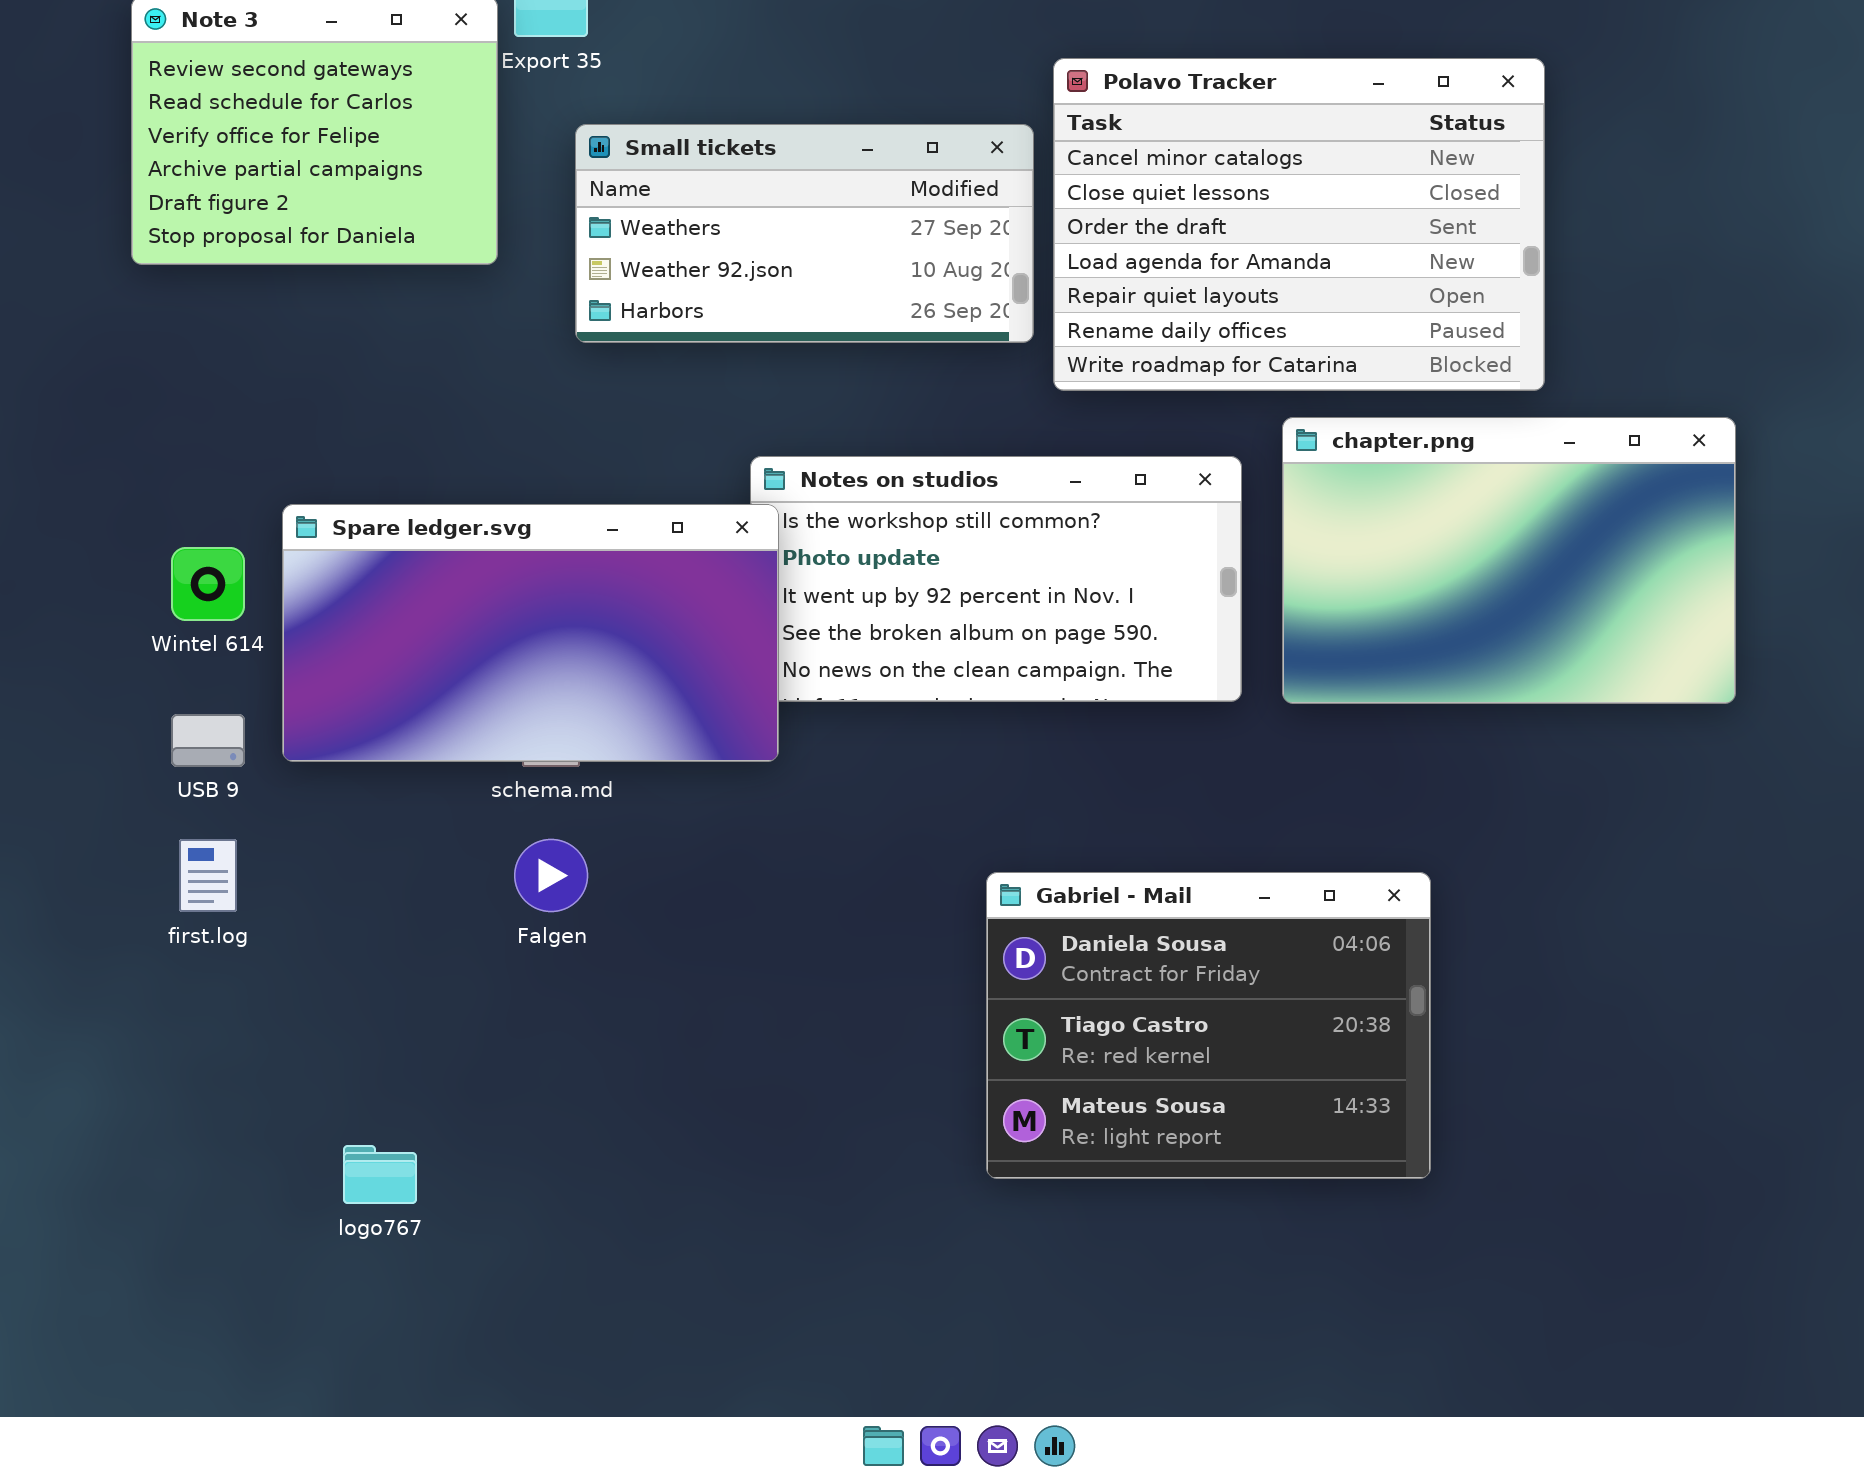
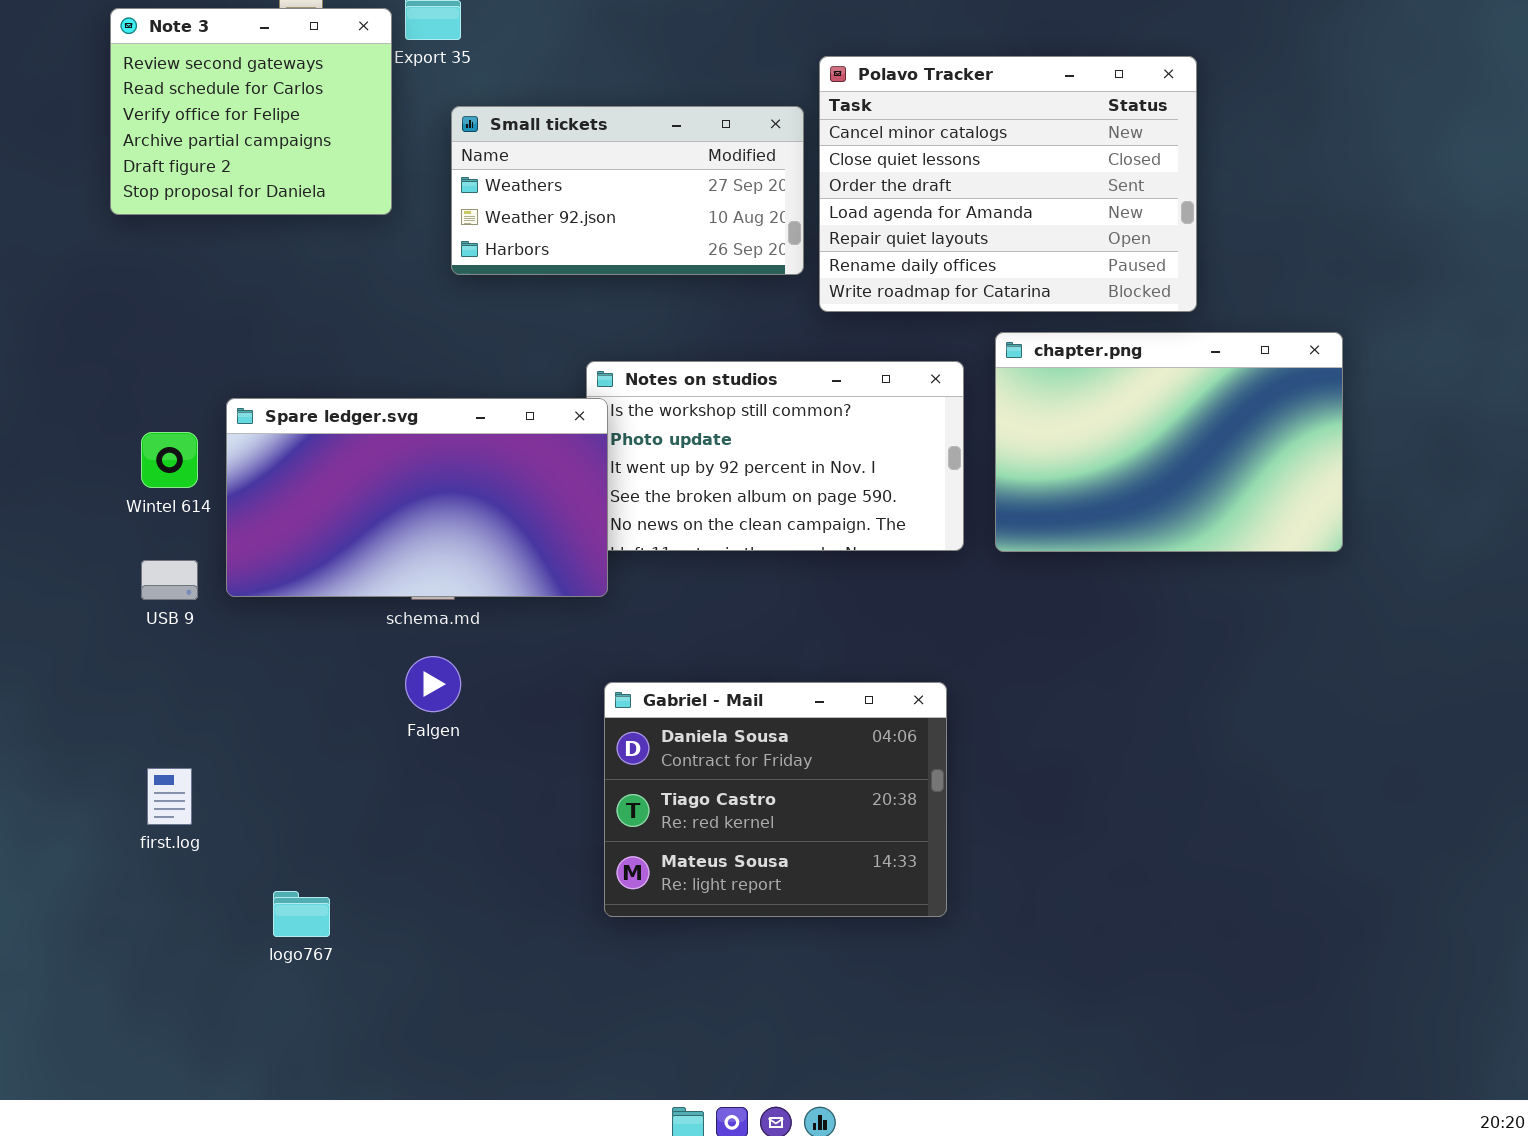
first.log: [179,839,237,912] -> [147,768,192,825], moved
Gabriel - Mail: [986,872,1431,1179] -> [604,682,947,917], moved

